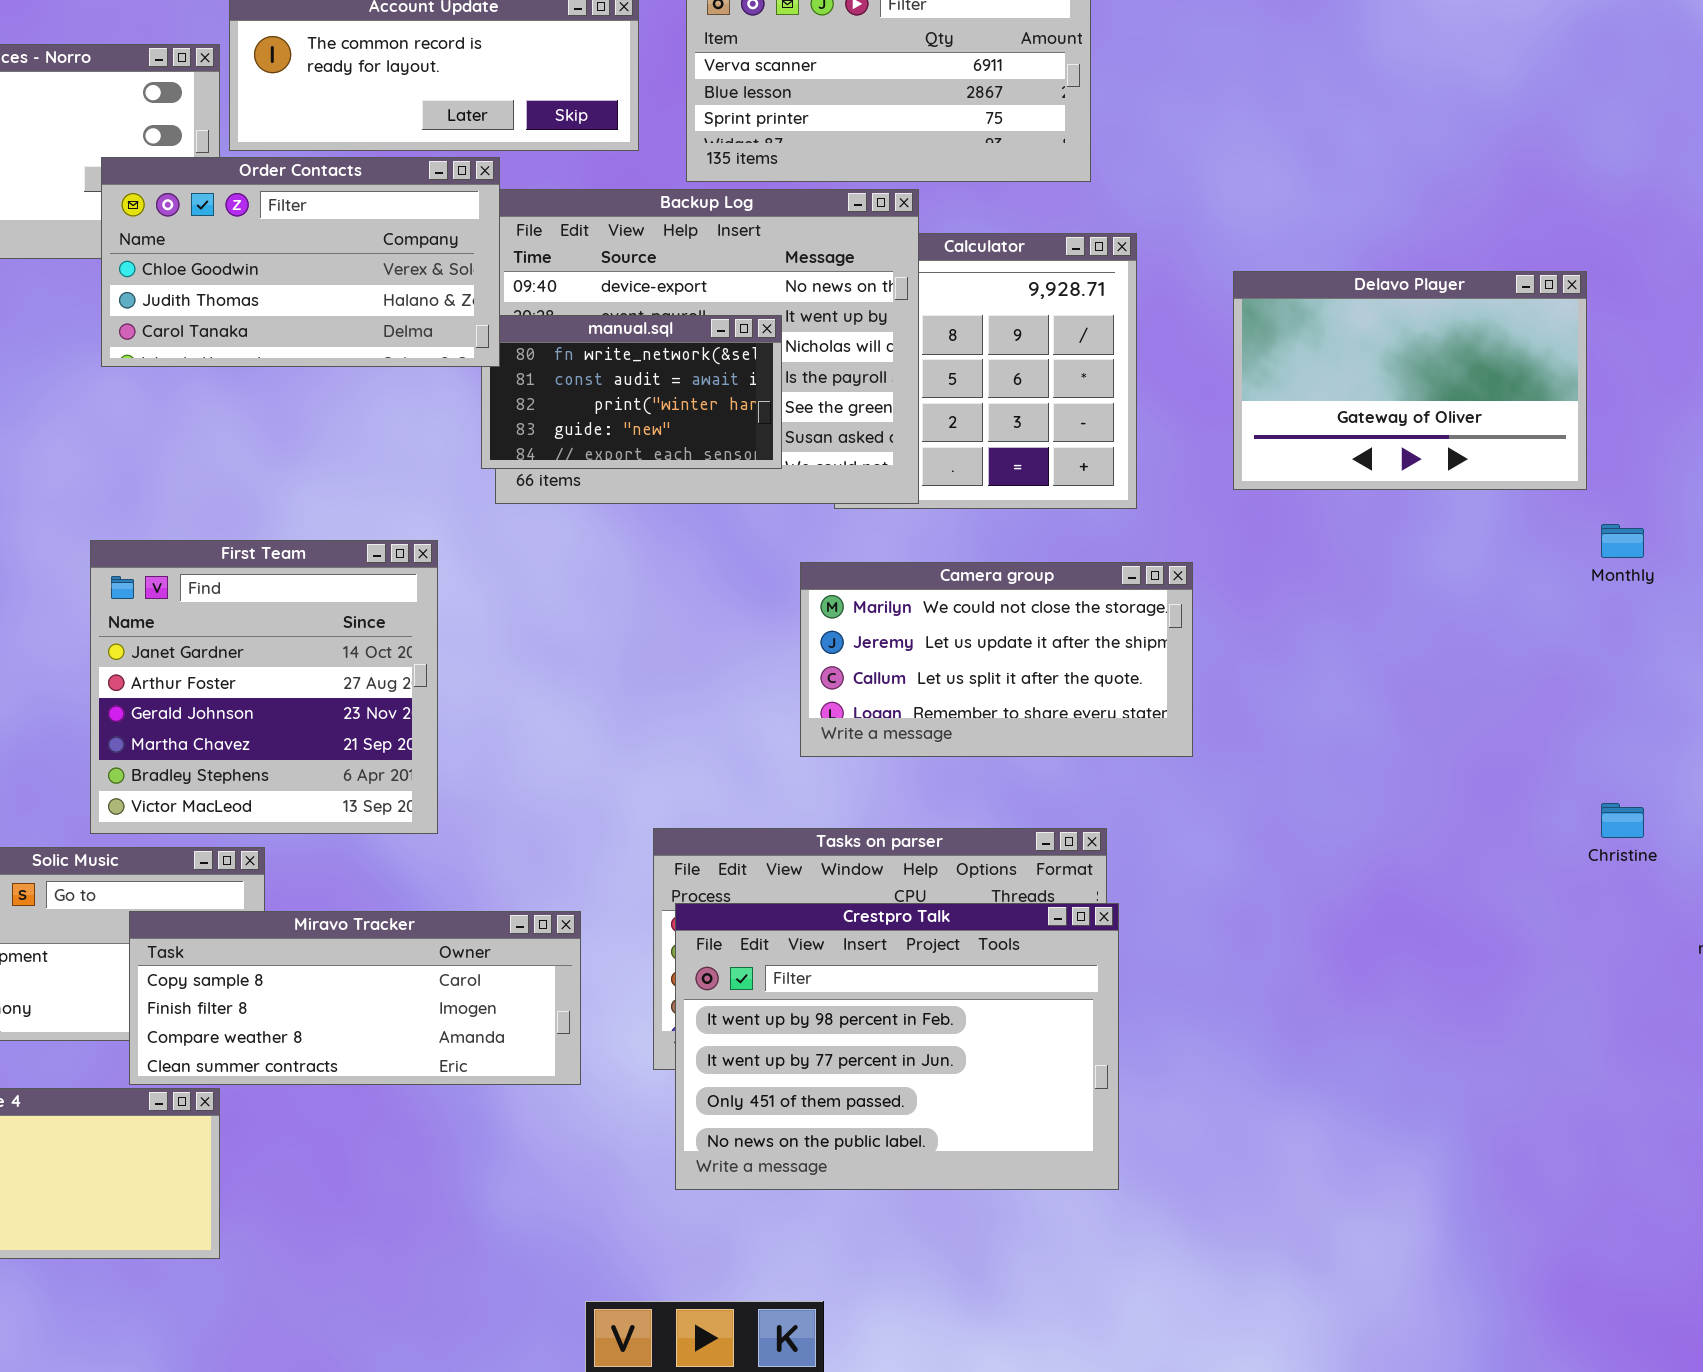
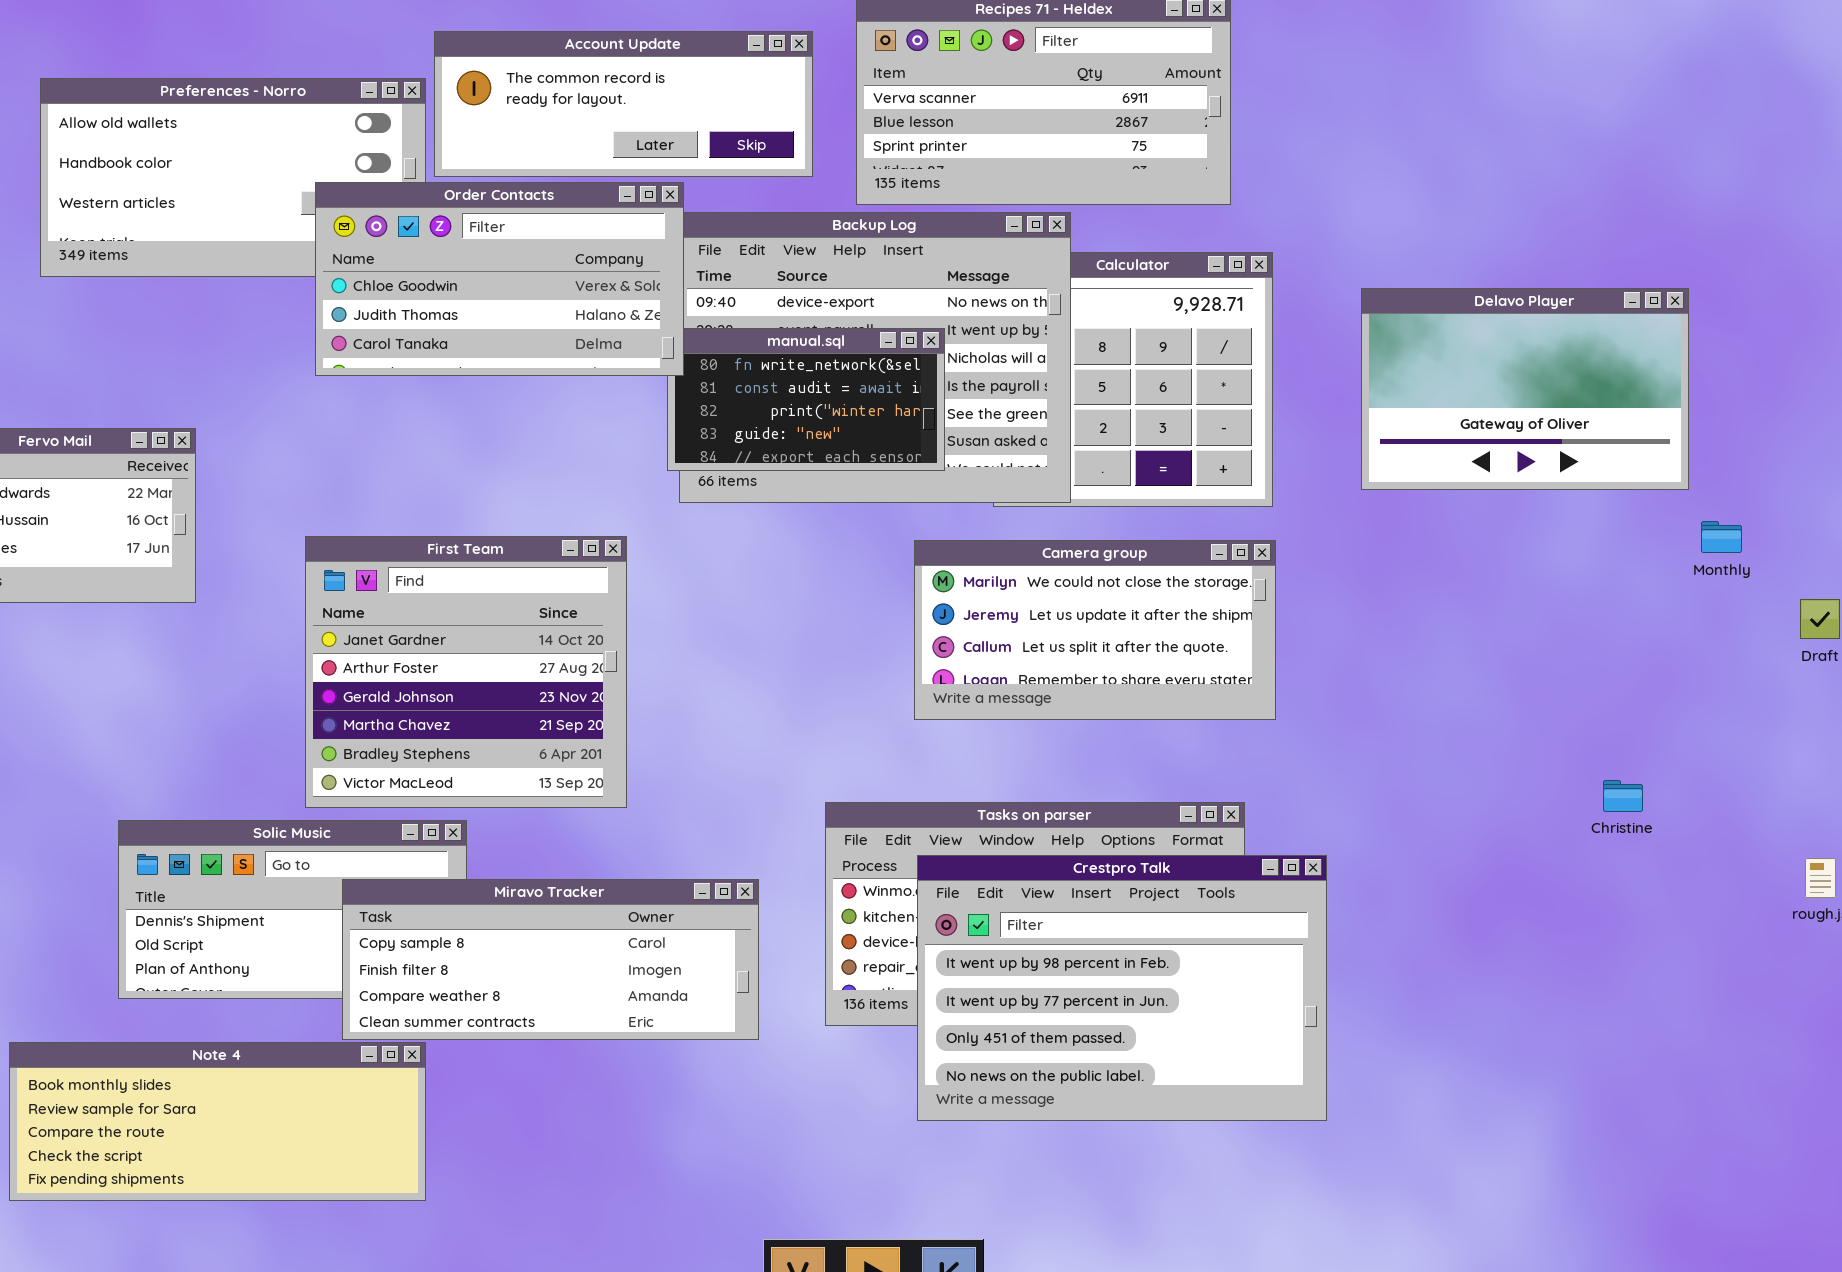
Camera group: [800,562,1193,757] -> [914,540,1276,720], moved
Christine: [1601,803,1644,838] -> [1603,780,1643,812], moved
Crestpro Talk: [675,903,1119,1190] -> [917,855,1327,1121], moved

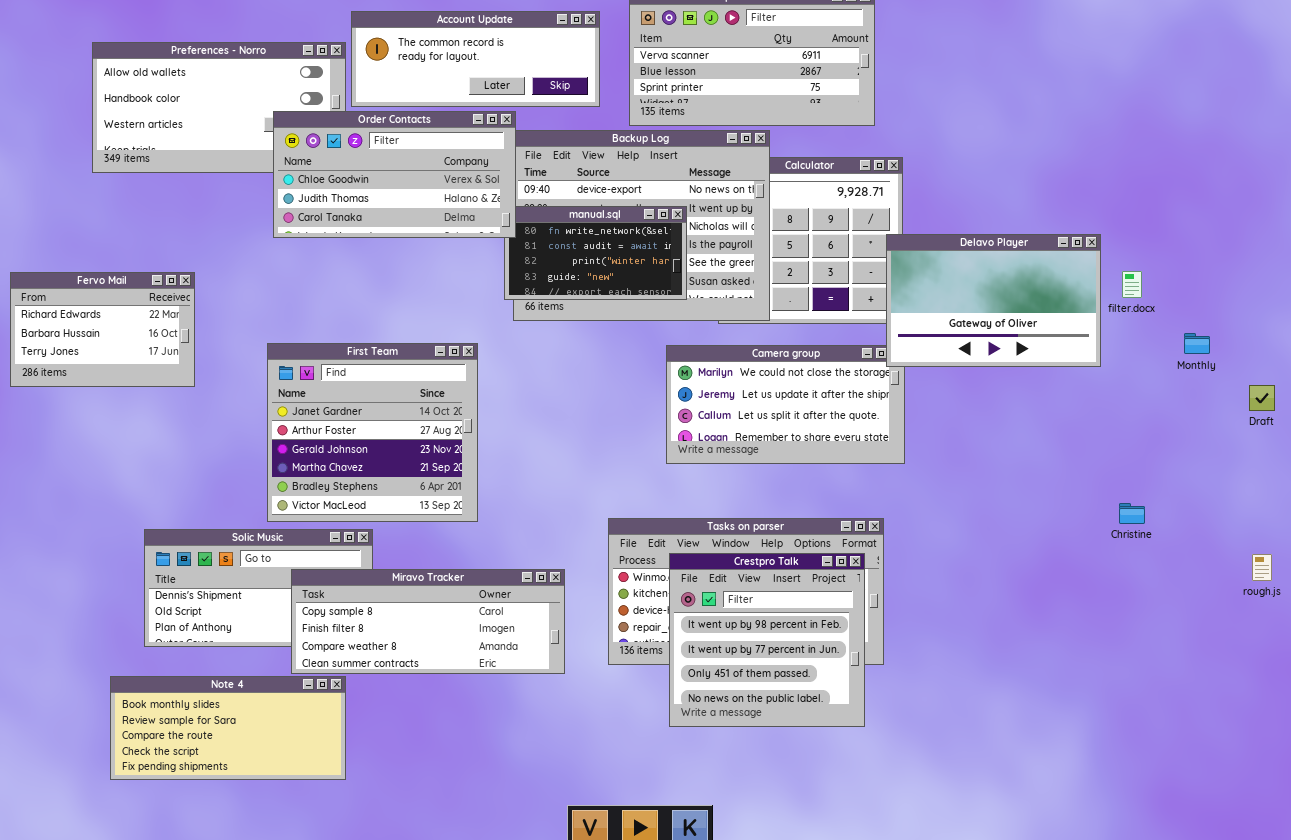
Delavo Player: [1361,288,1689,490] -> [886,234,1101,367], moved
Crestpro Talk: [917,855,1327,1121] -> [669,553,865,727], resized
Note 4: [9,1042,426,1201] -> [110,676,346,780], resized

